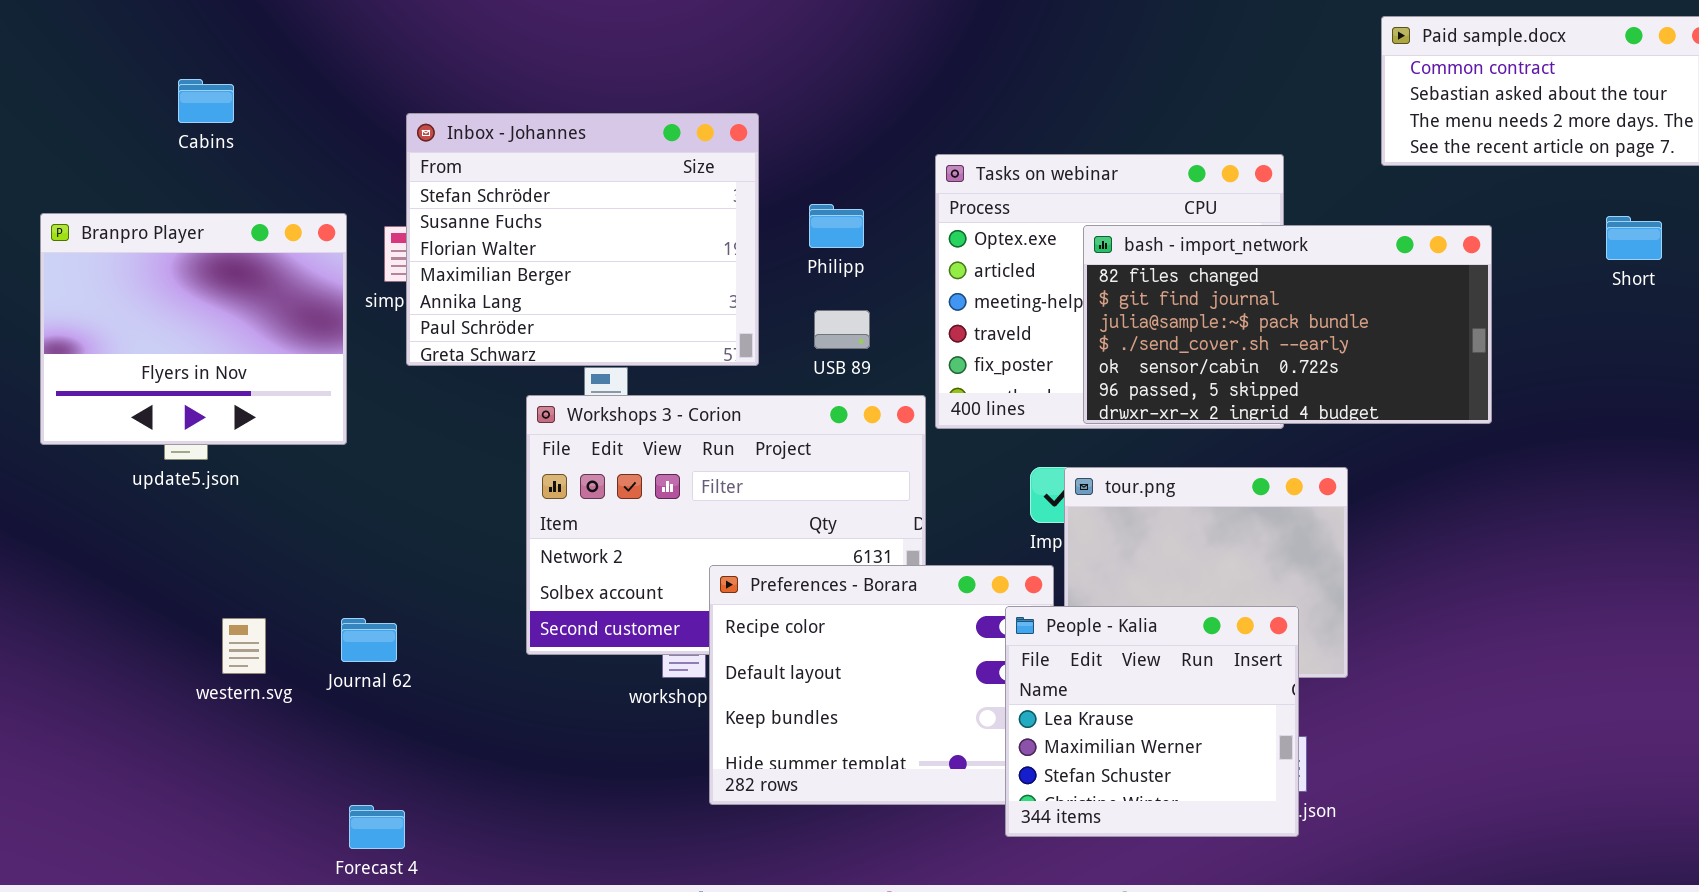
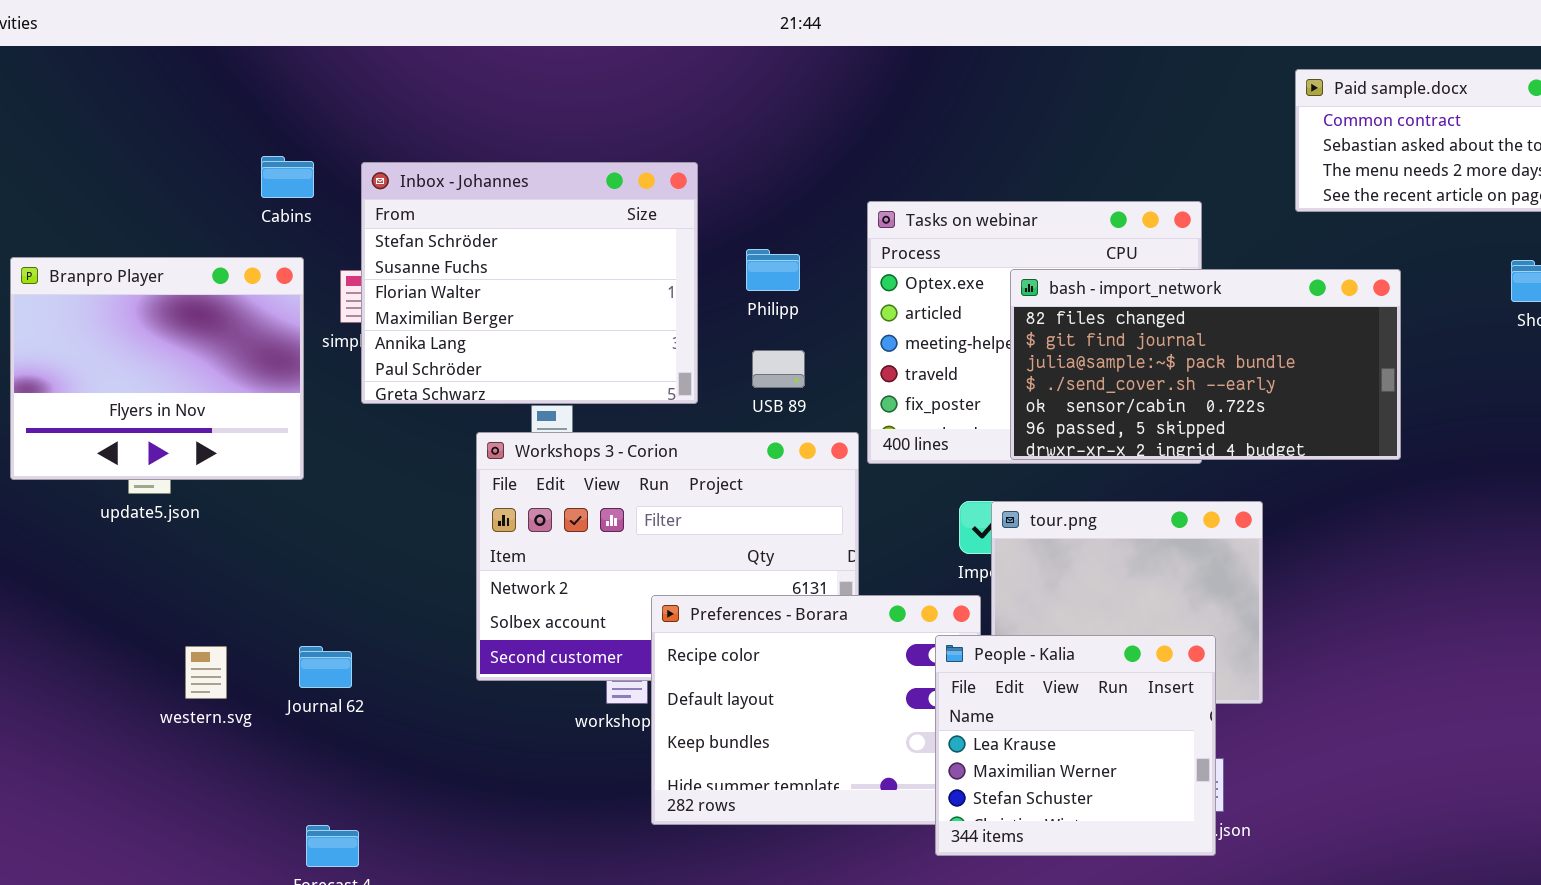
Cabins: [178,79,234,123] -> [261,156,314,198], moved

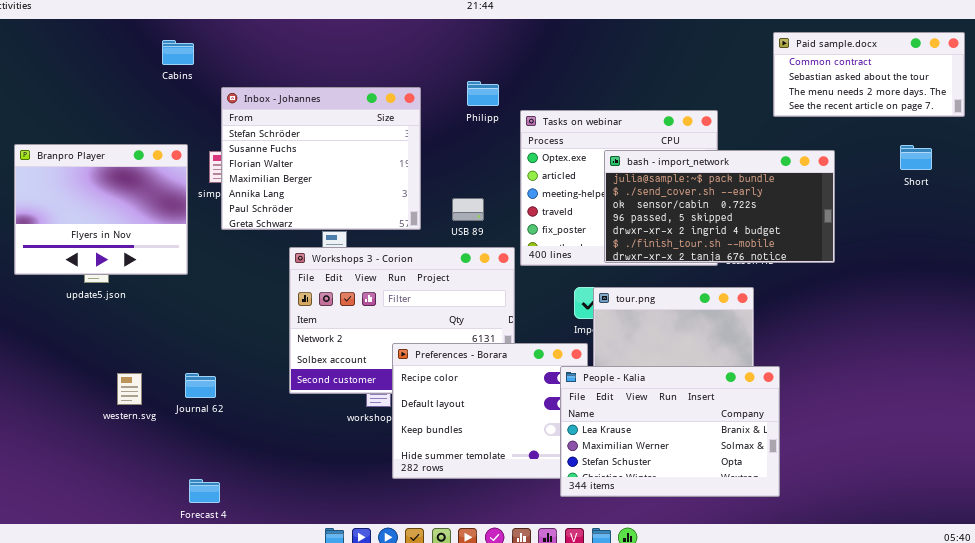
Cabins: [261,156,314,198] -> [162,40,194,65], moved
Philipp: [746,249,800,291] -> [467,81,499,106], moved
bash - import_network: [1010,269,1401,460] -> [604,150,835,263], scrolled down 2 rows
People - Kalia: [935,635,1216,856] -> [560,366,780,497], resized

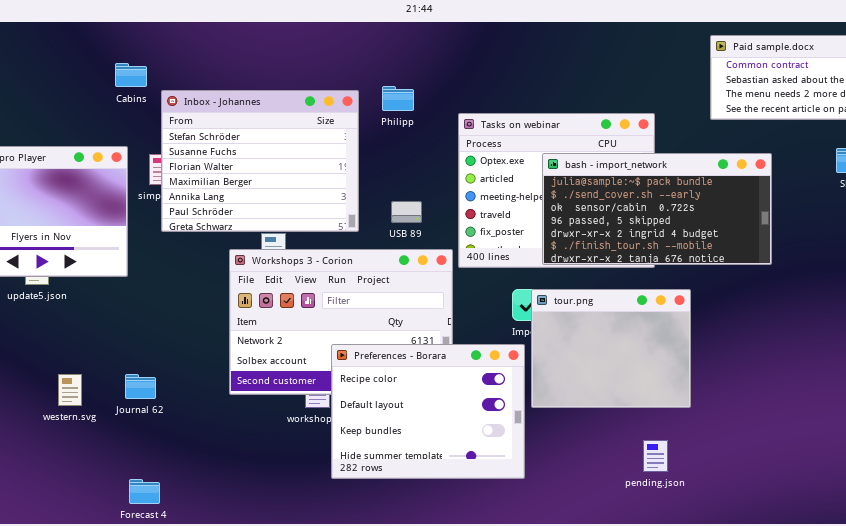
Cabins: [162,40,194,65] -> [115,63,147,87], moved
Philipp: [467,81,499,106] -> [382,86,414,111], moved
People - Kalia: [560,366,780,497] -> none, closed

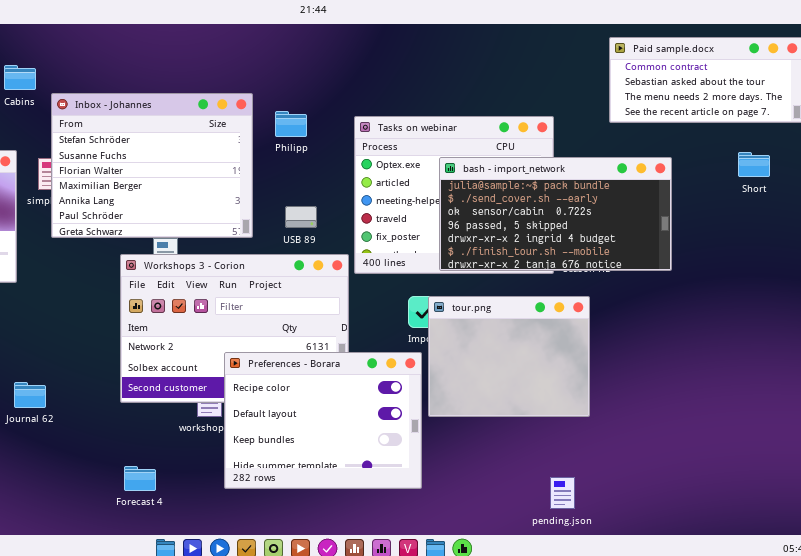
Philipp: [382,86,414,111] -> [275,111,307,137], moved
pending.json: [643,440,668,472] -> [550,477,575,509], moved
Forecast 4: [129,479,160,504] -> [124,466,156,491], moved

